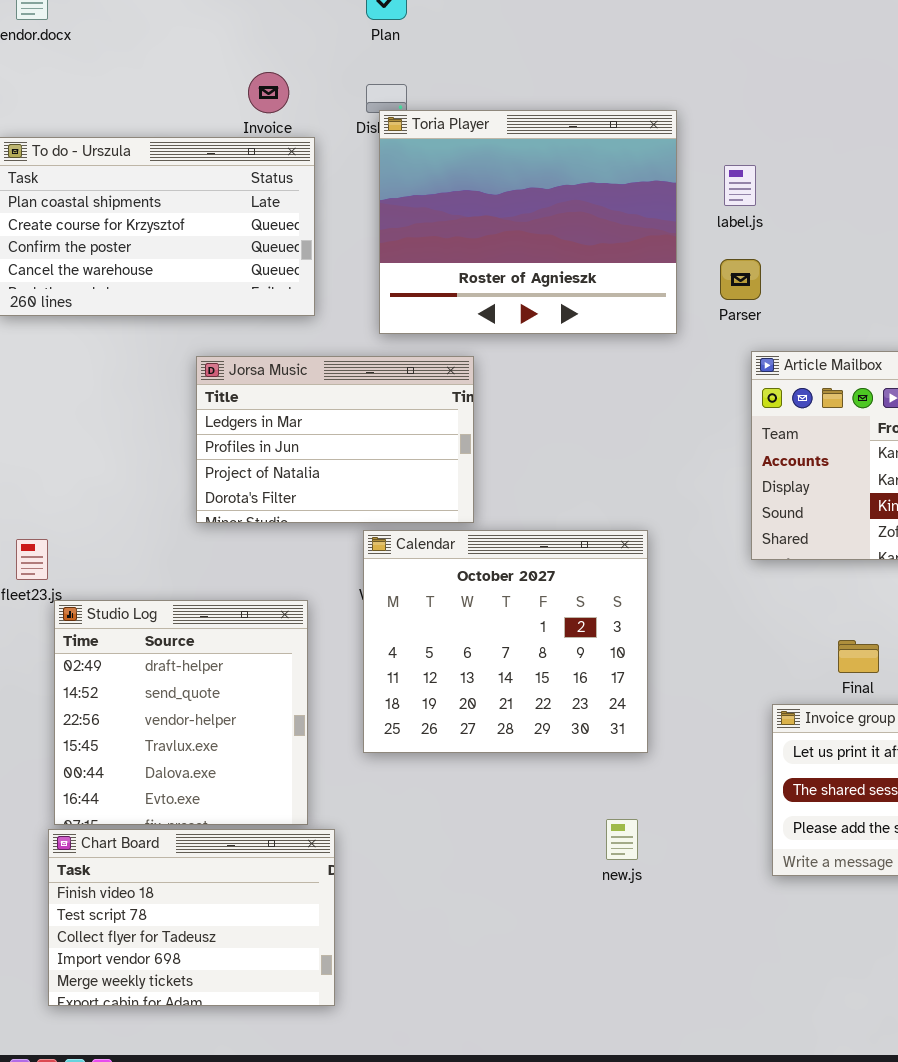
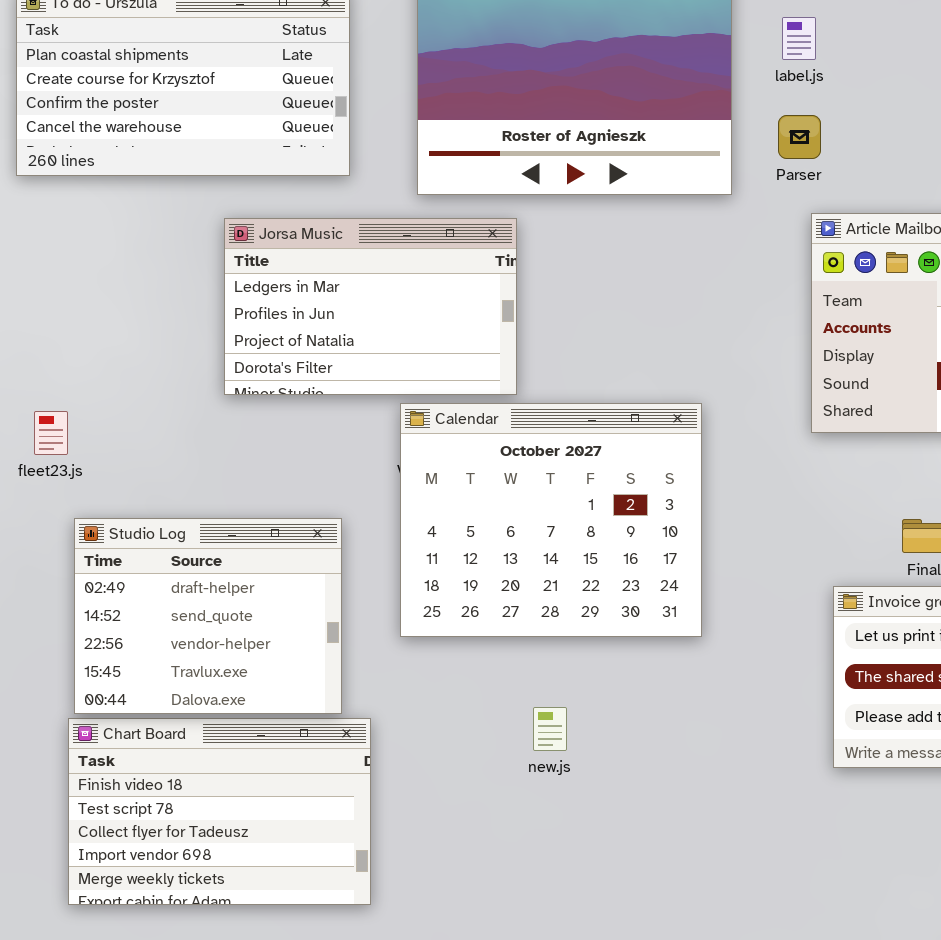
Studio Log: [54,600,308,825] -> [74,518,342,714], resized
new.js: [606,819,638,860] -> [533,707,567,751], moved

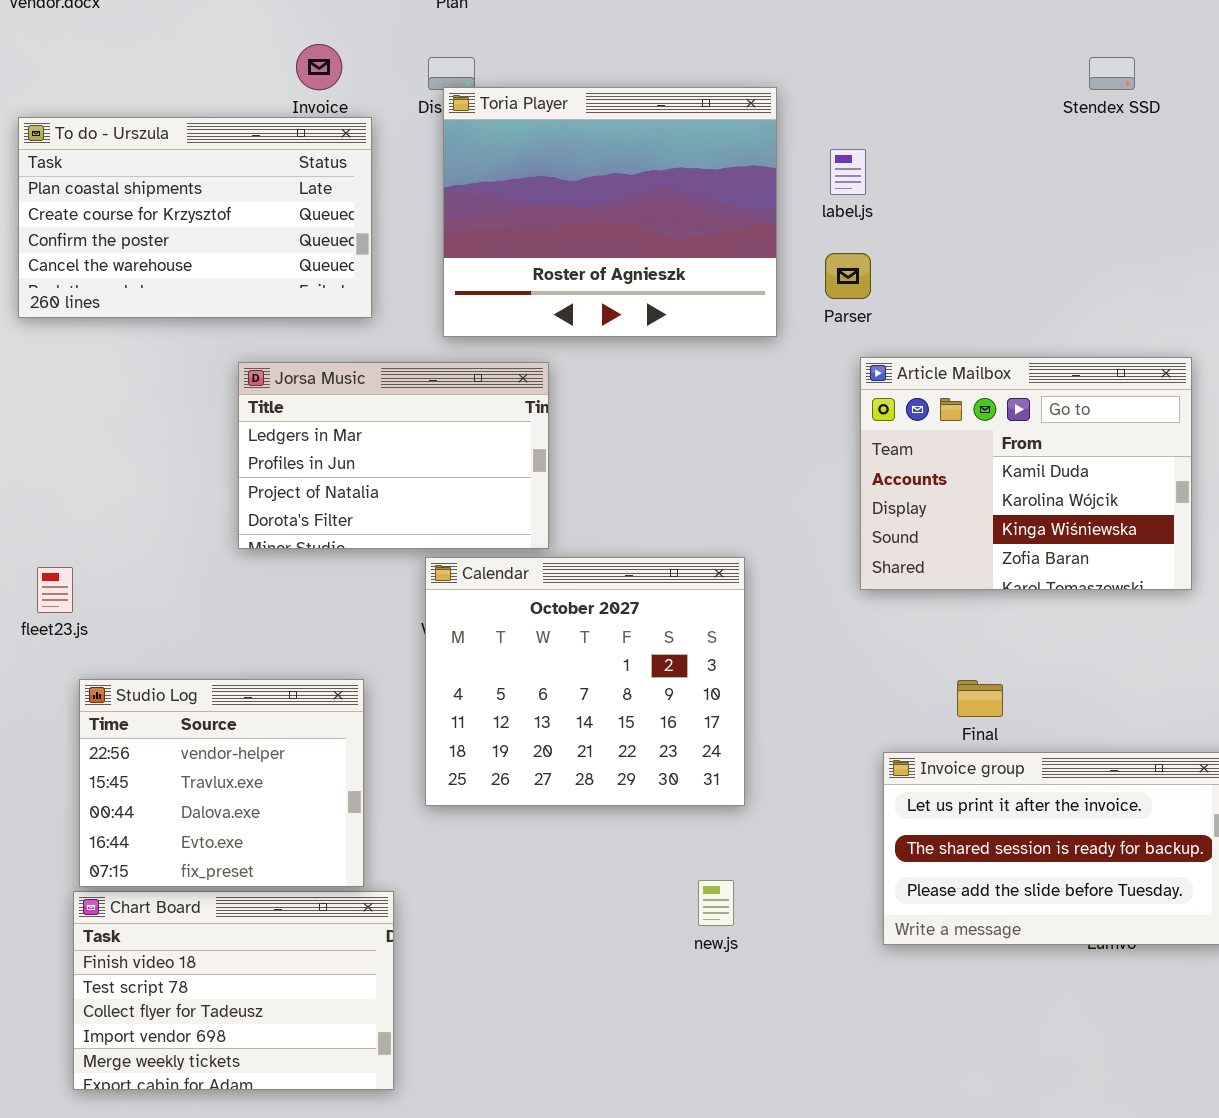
Studio Log: [74,518,342,714] -> [79,679,364,887], scrolled down 2 rows
new.js: [533,707,567,751] -> [698,880,734,926], moved

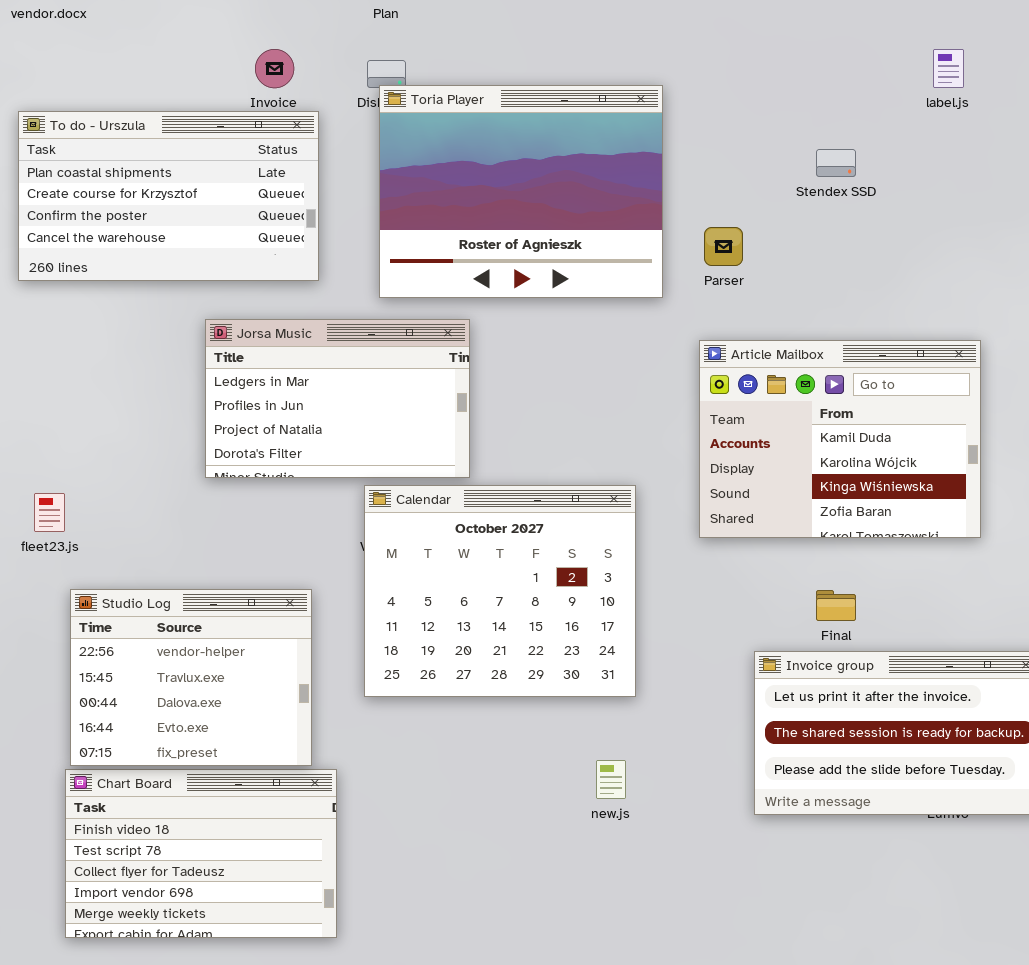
Stendex SSD: [1089,57,1135,90] -> [816,149,856,177], moved
label.js: [830,149,866,195] -> [933,49,964,88], moved
Article Mailbox: [860,357,1192,590] -> [699,340,981,538], moved

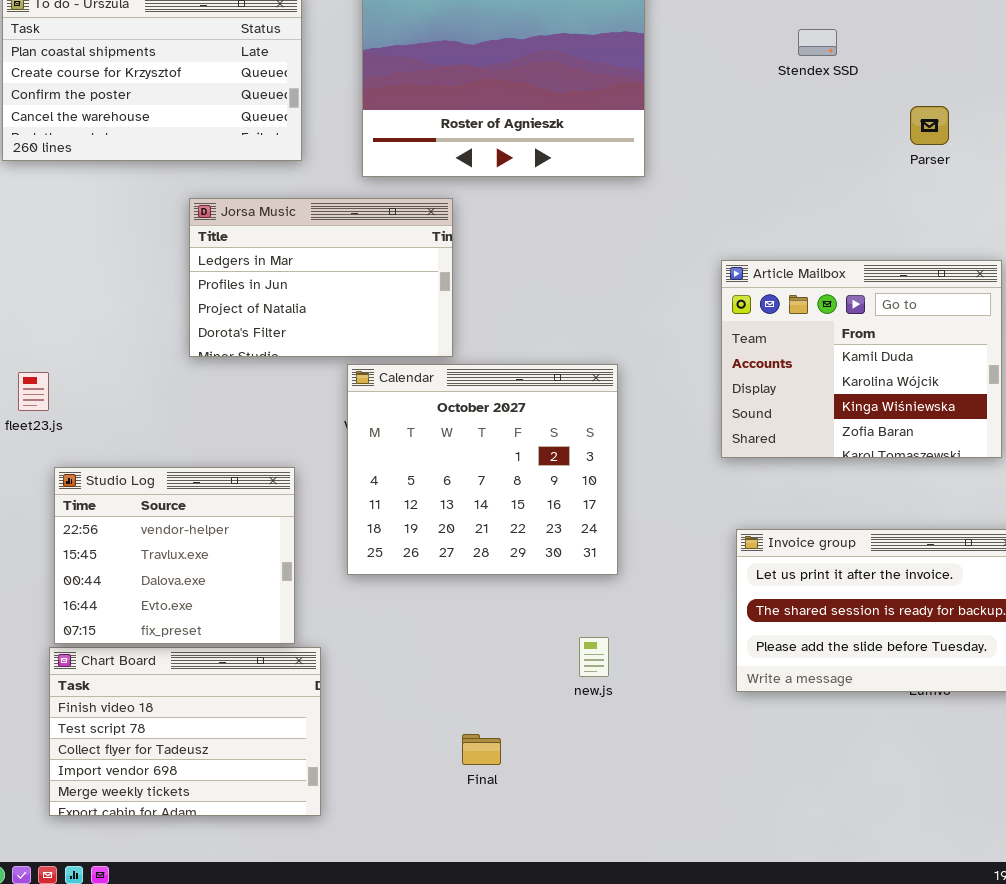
Parser: [704,227,743,266] -> [910,106,949,145], moved
Article Mailbox: [699,340,981,538] -> [721,260,1002,458], moved
Final: [816,590,856,621] -> [462,734,501,765], moved

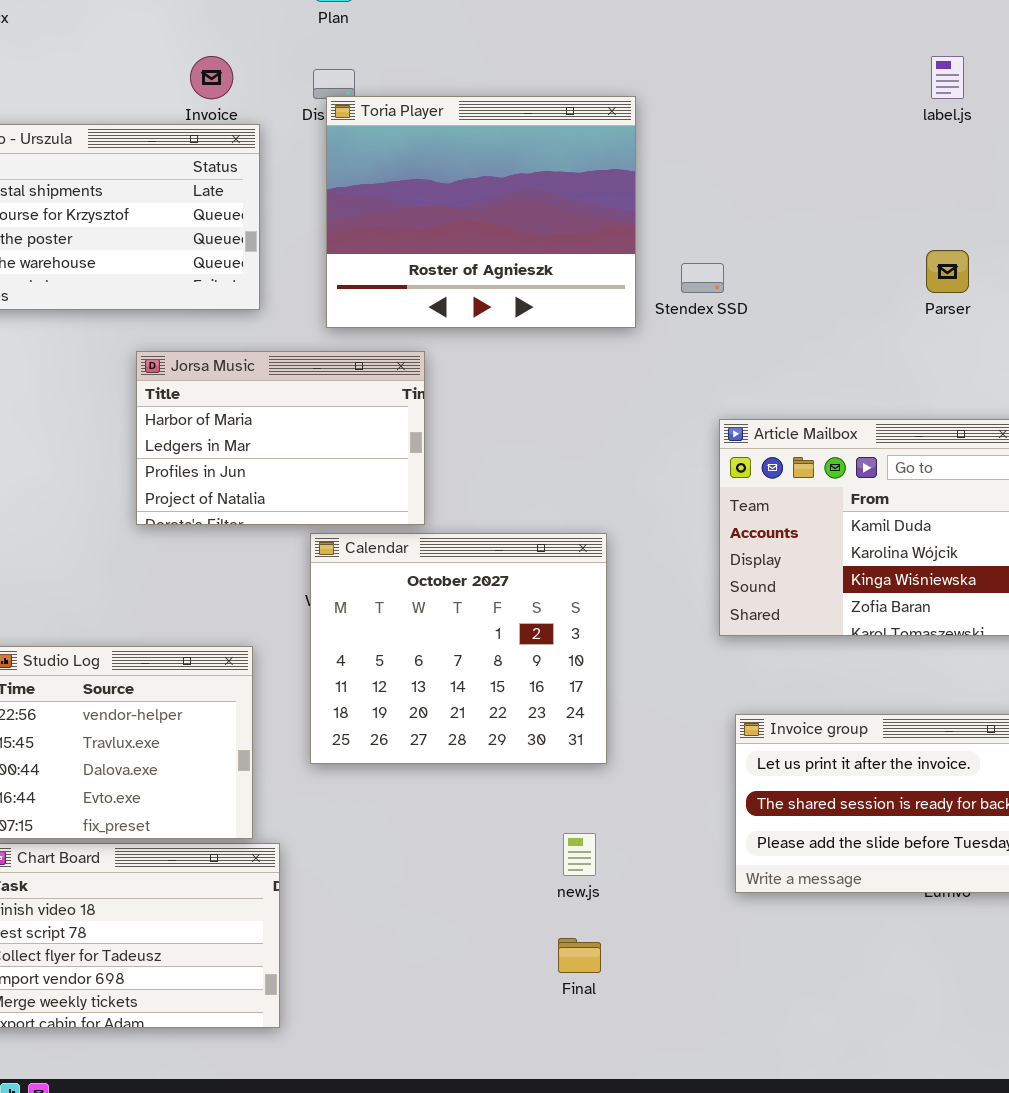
Stendex SSD: [798,29,837,56] -> [681,263,724,293], moved
Jorsa Music: [189,198,453,357] -> [136,351,425,525], scrolled up 1 row
Final: [462,734,501,765] -> [558,938,601,973], moved

